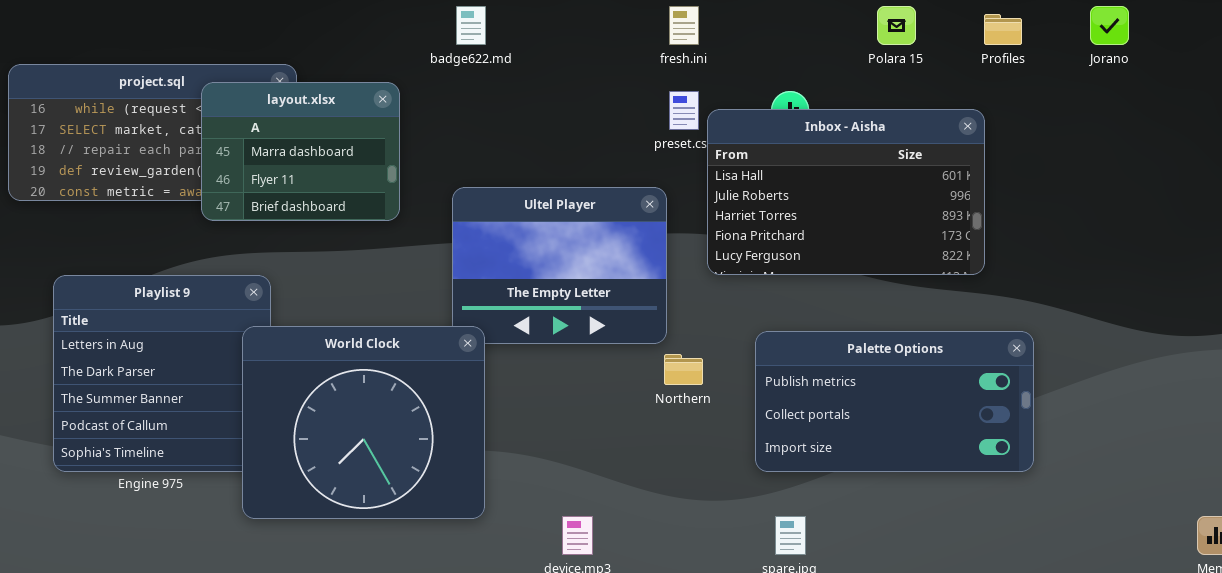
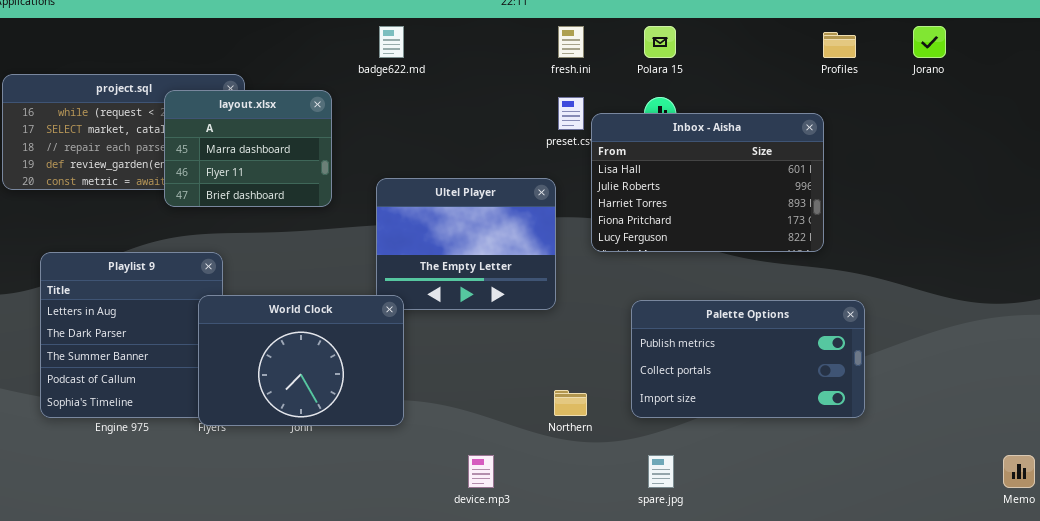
Polara 15: [877,6,916,45] -> [644,26,676,58], moved
World Clock: [242,326,485,519] -> [198,295,404,426], resized
Northern: [664,354,703,385] -> [554,390,587,416], moved

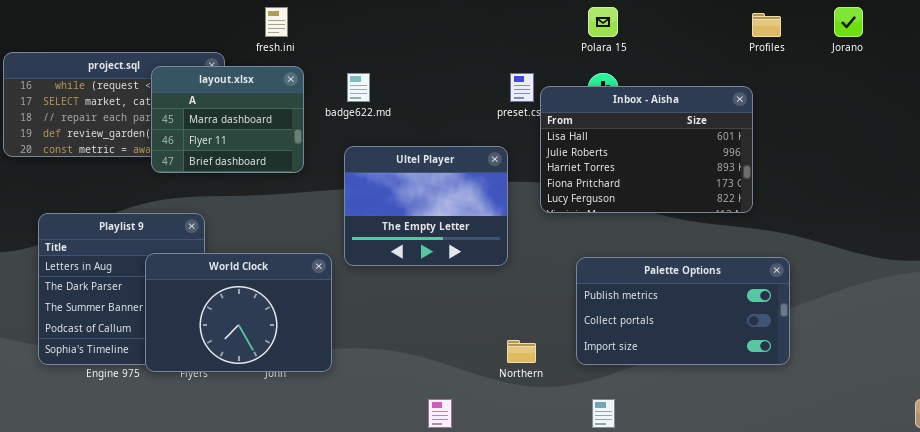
badge622.md: [379,26,404,58] -> [347,73,370,102], moved
fresh.ini: [558,26,584,58] -> [265,7,288,37], moved
World Clock: [198,295,404,426] -> [145,253,332,372], moved

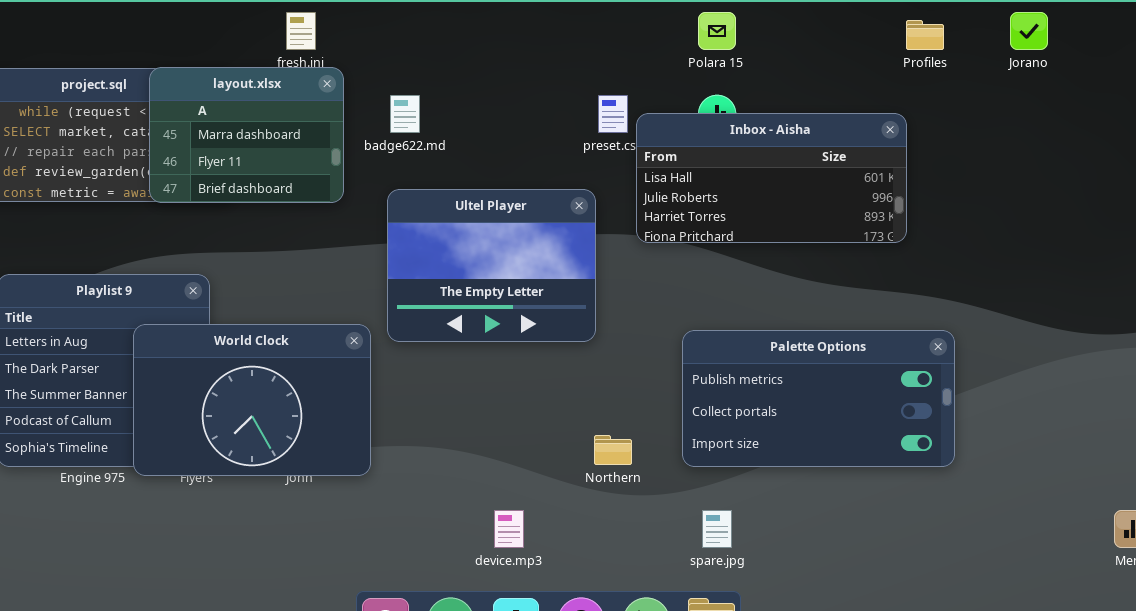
layout.xlsx: [151,66,304,173] -> [149,67,344,203], moved
Inbox - Aisha: [540,86,753,213] -> [636,113,907,243], resized

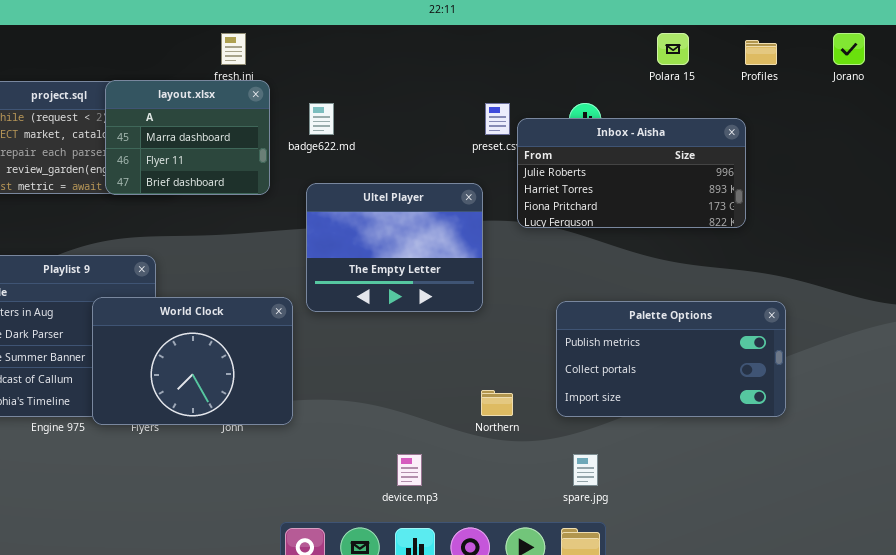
Polara 15: [698,12,736,50] -> [657,33,689,65], moved
Inbox - Aisha: [636,113,907,243] -> [517,118,746,228], scrolled down 1 row

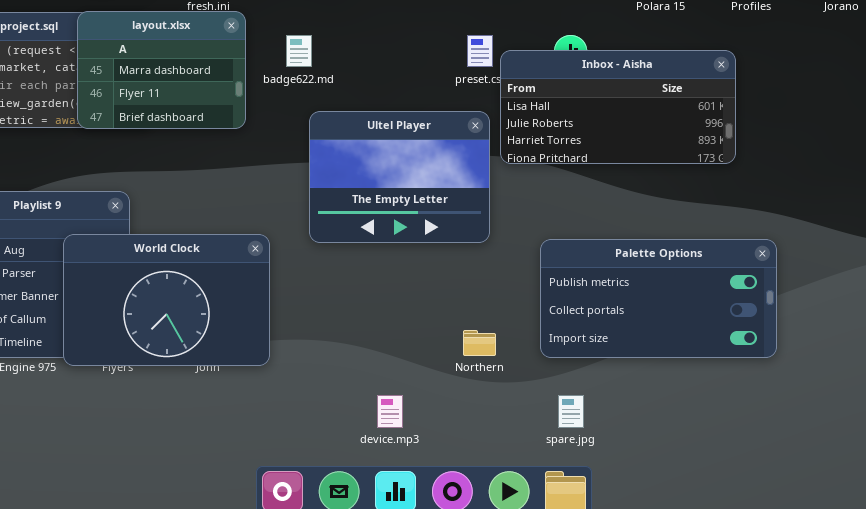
Inbox - Aisha: [517,118,746,228] -> [500,50,736,164], scrolled up 1 row
Ultel Player: [306,183,483,312] -> [309,111,490,243], moved

